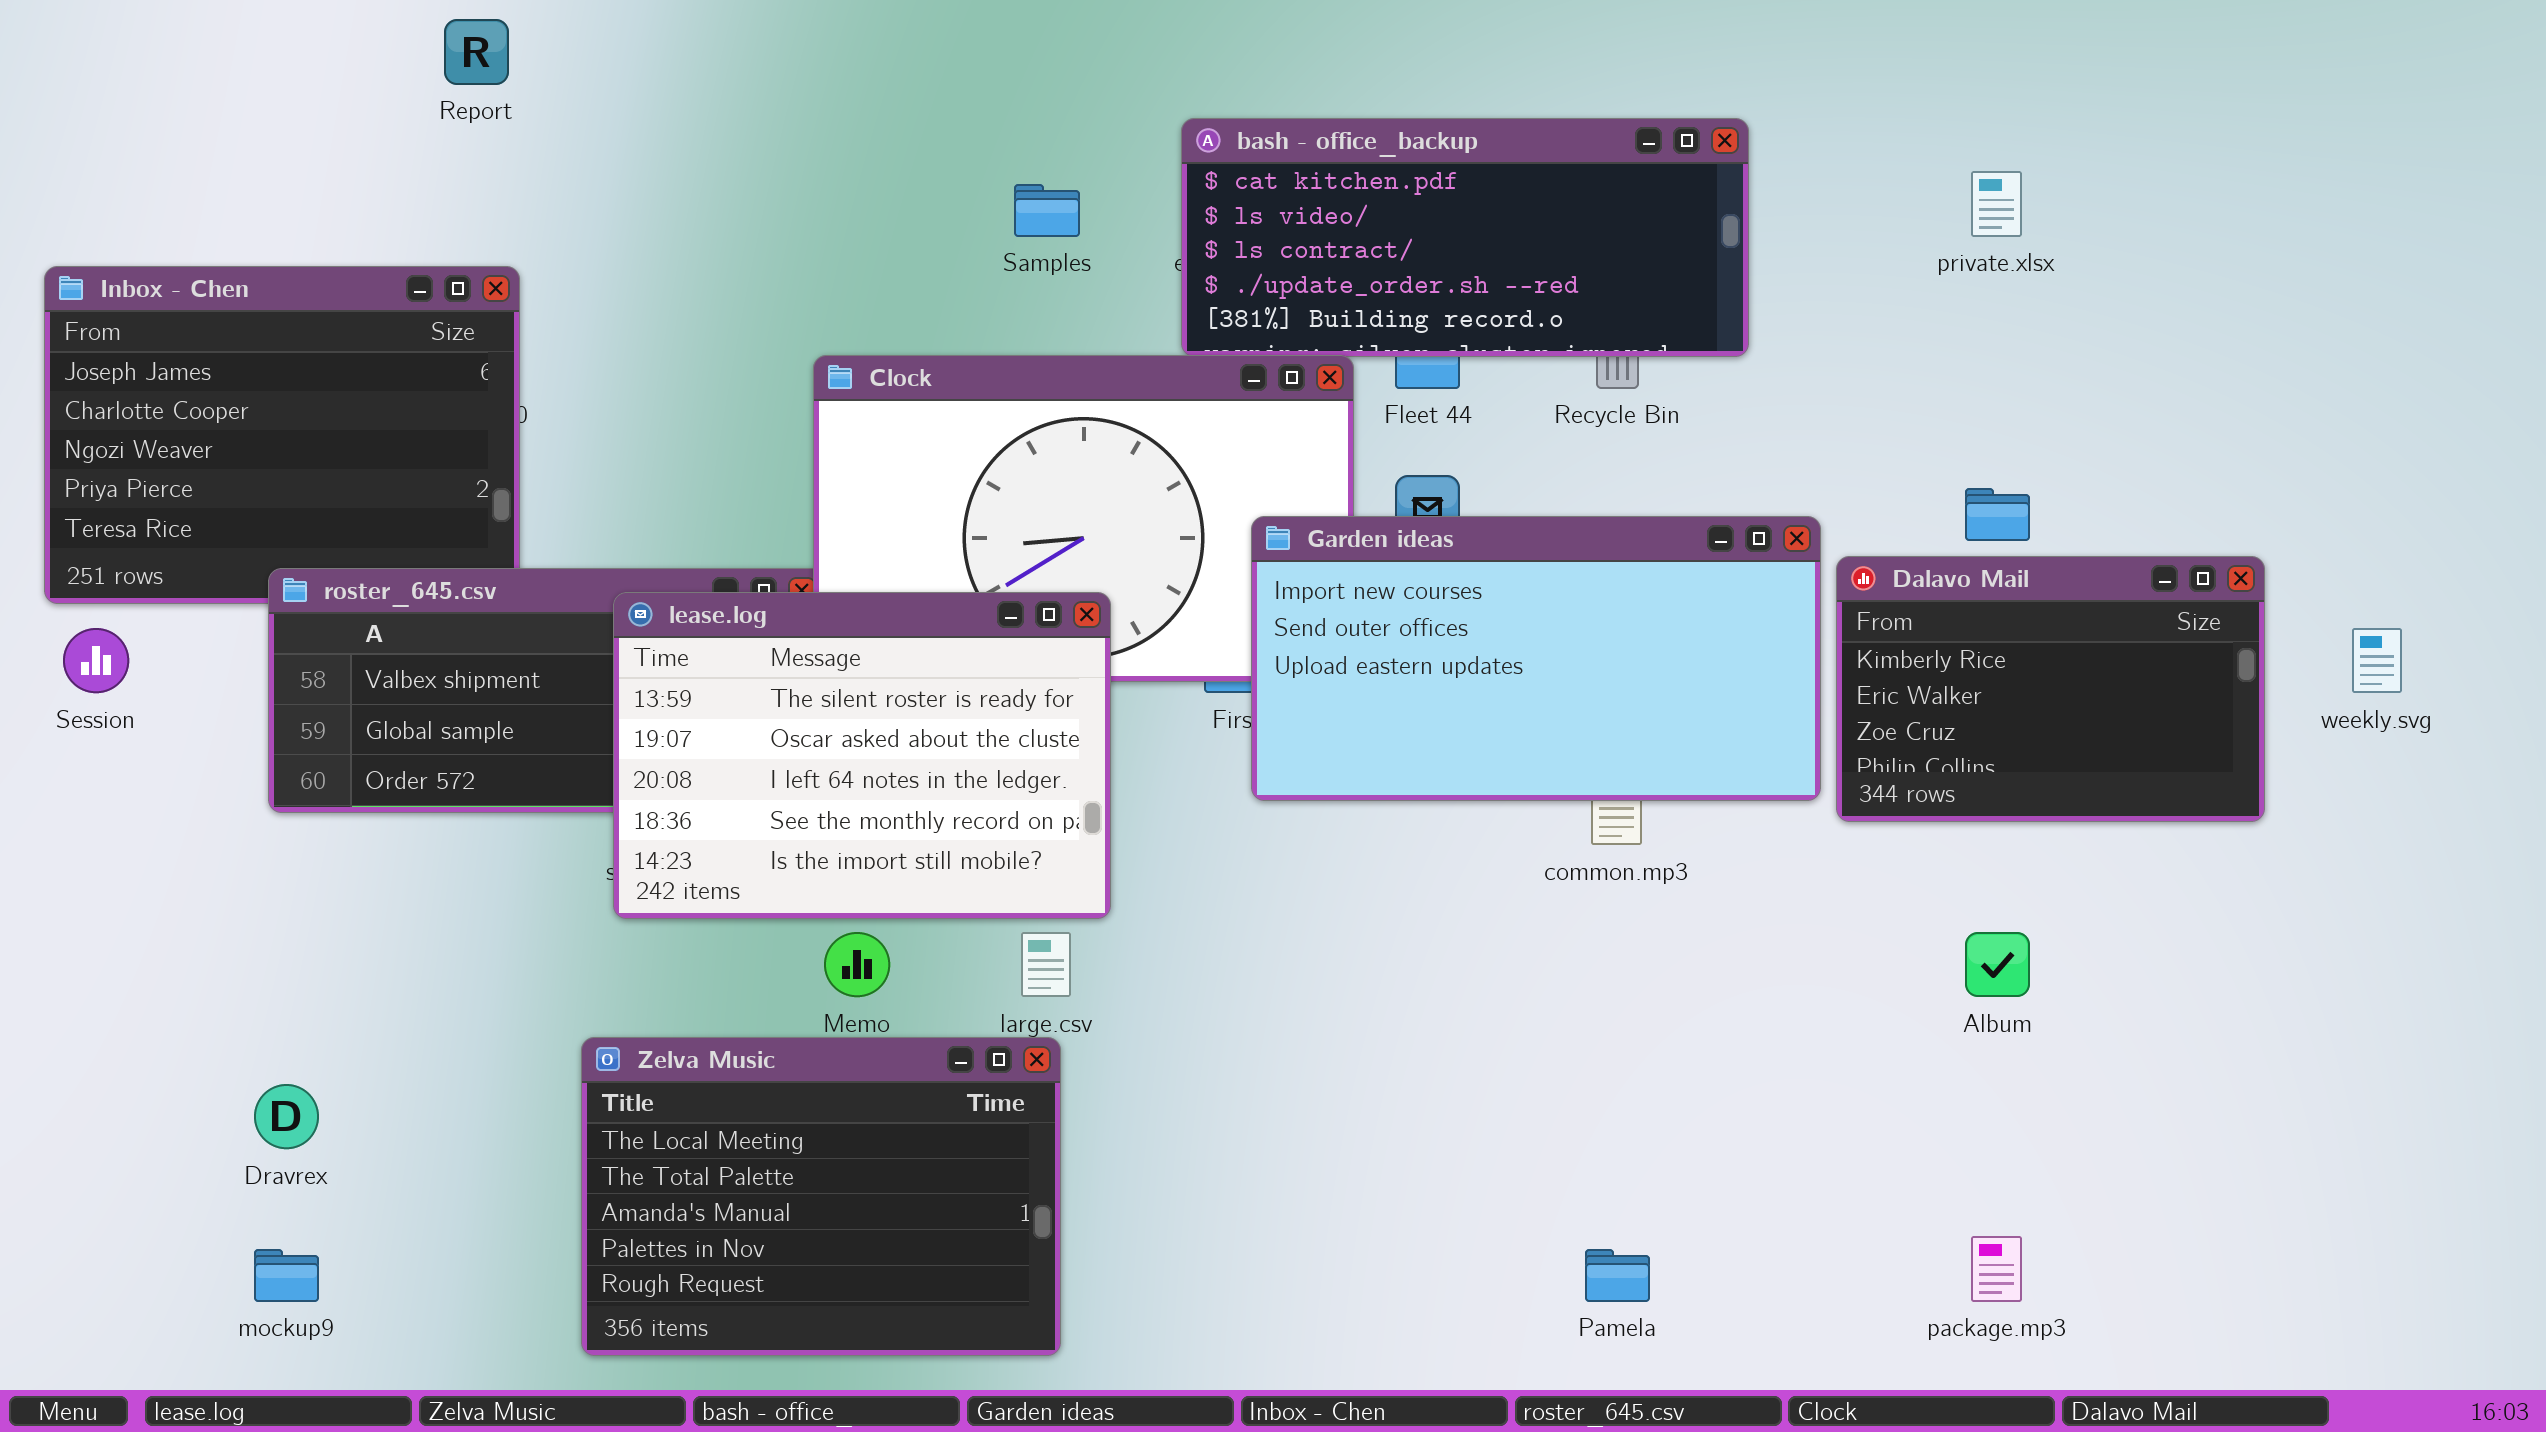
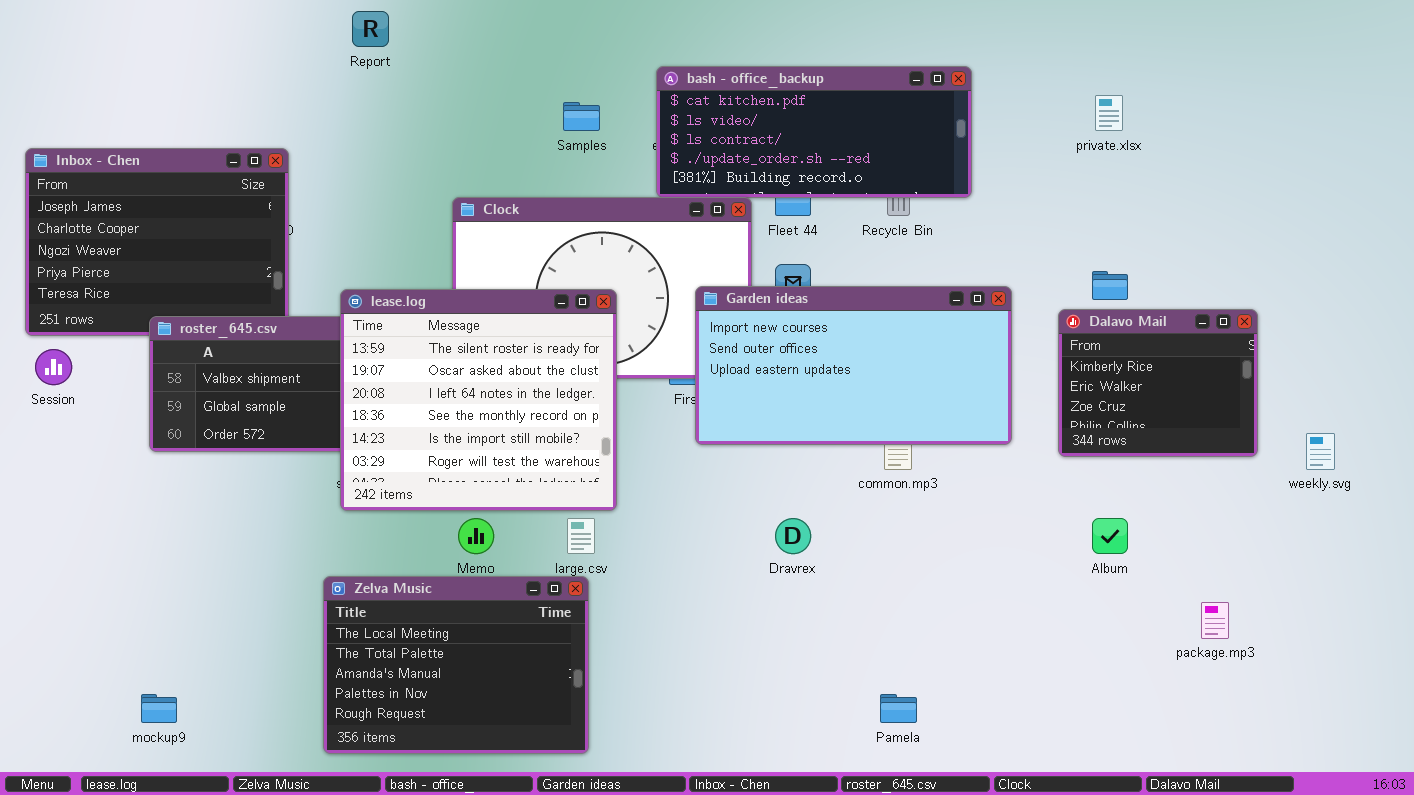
Report: [444,19,509,85] -> [352,11,389,47], moved
Dalavo Mail: [1836,556,2265,822] -> [1058,309,1258,457], resized
lease.log: [613,592,1111,919] -> [340,289,617,511], resized
weekly.svg: [2352,628,2402,693] -> [1306,433,1335,470], moved
Dravrex: [254,1084,319,1149] -> [775,518,811,554], moved
package.mp3: [1971,1236,2022,1302] -> [1201,602,1229,639], moved

